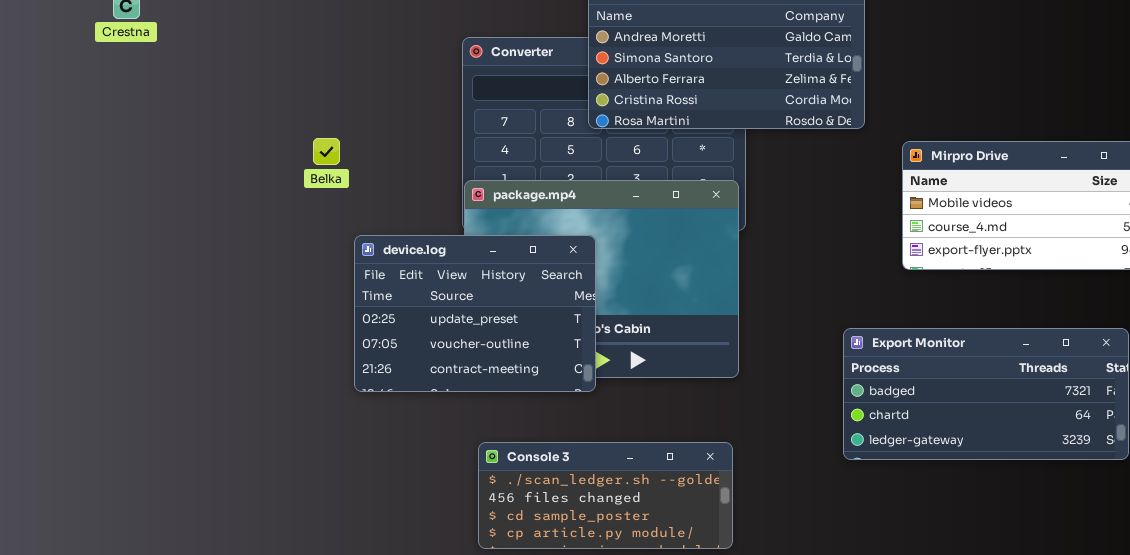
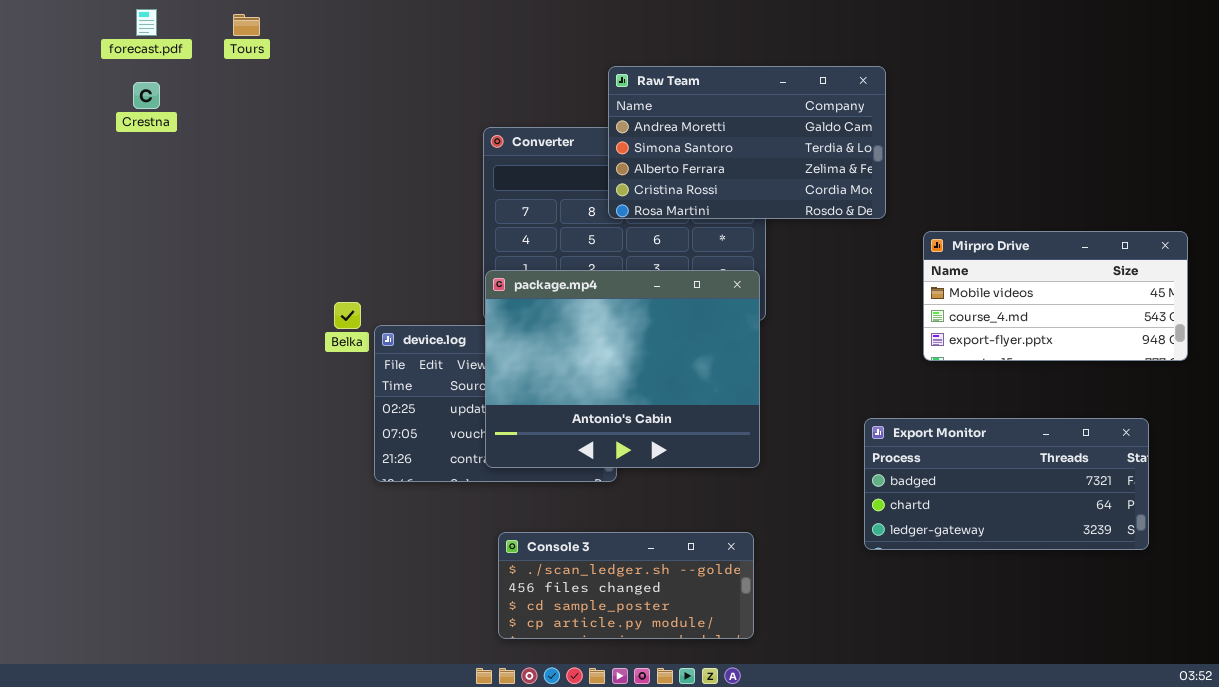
Belka: [313,138,340,165] -> [334,302,361,329], moved
package.mp4: [464,180,739,378] -> [485,270,760,468], raised

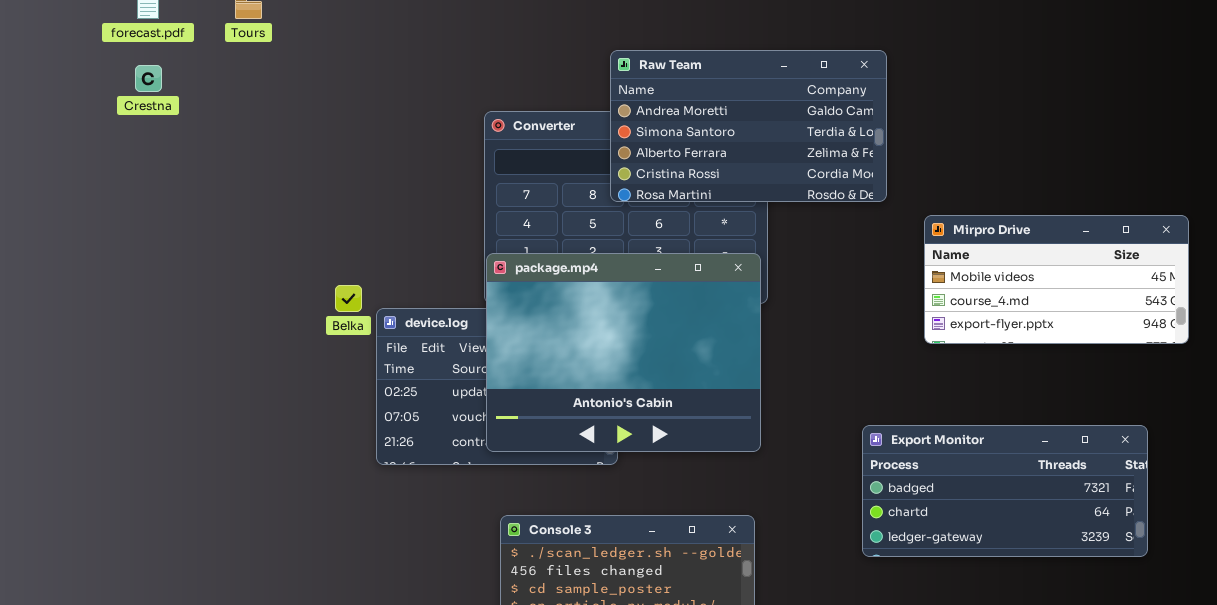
Export Monitor: [864,418,1149,550] -> [862,425,1148,557], moved

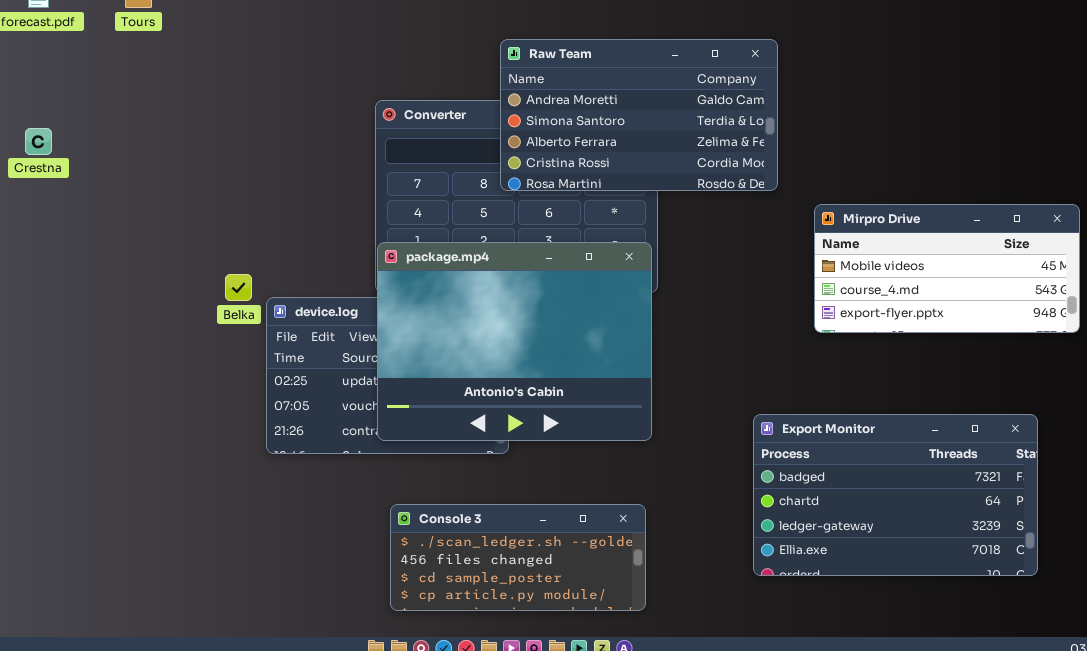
Crestna: [135,65,162,92] -> [25,128,52,155], moved
Export Monitor: [862,425,1148,557] -> [753,414,1038,576], resized

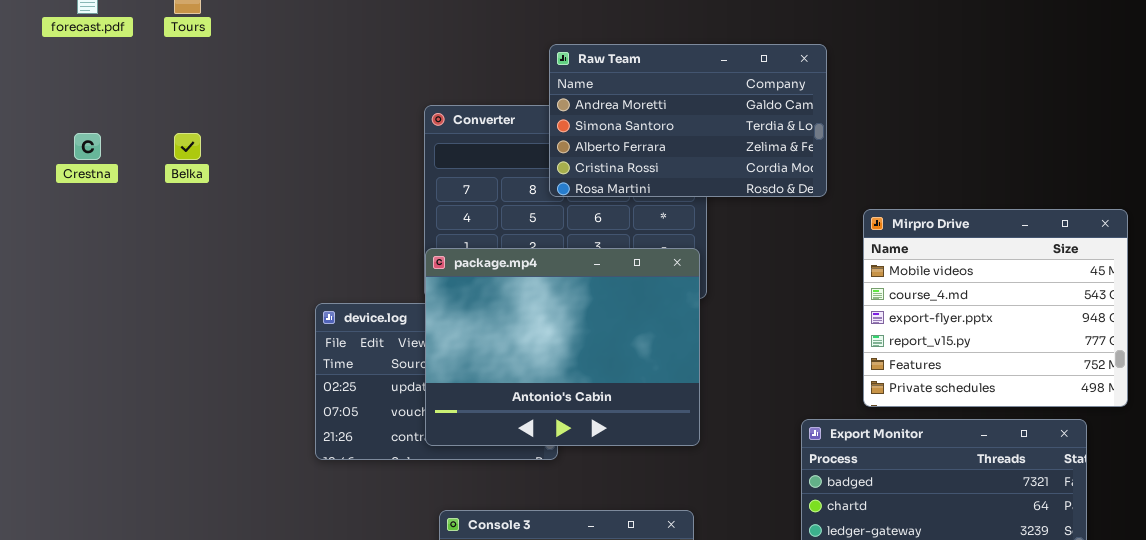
Mirpro Drive: [814,204,1080,333] -> [863,209,1128,407], resized
Belka: [225,274,252,301] -> [174,133,201,160], moved

